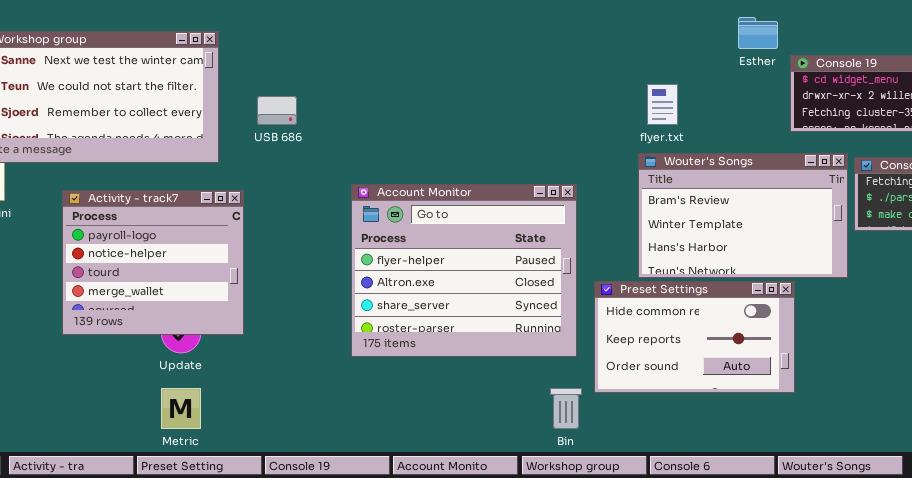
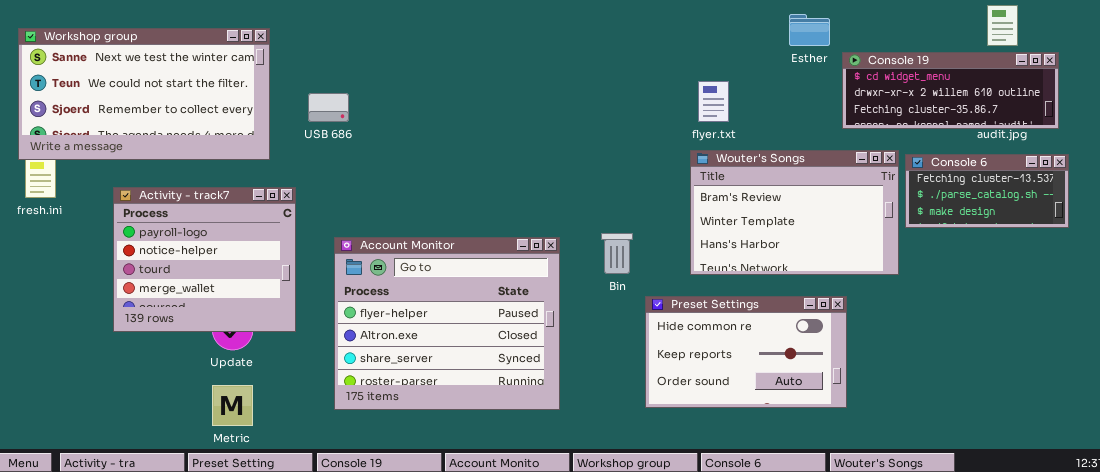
Account Monitor: [351,184,577,357] -> [334,237,560,410], moved
Preset Settings: [594,281,795,393] -> [645,296,847,408], moved
Bin: [550,388,582,429] -> [601,233,633,274], moved

